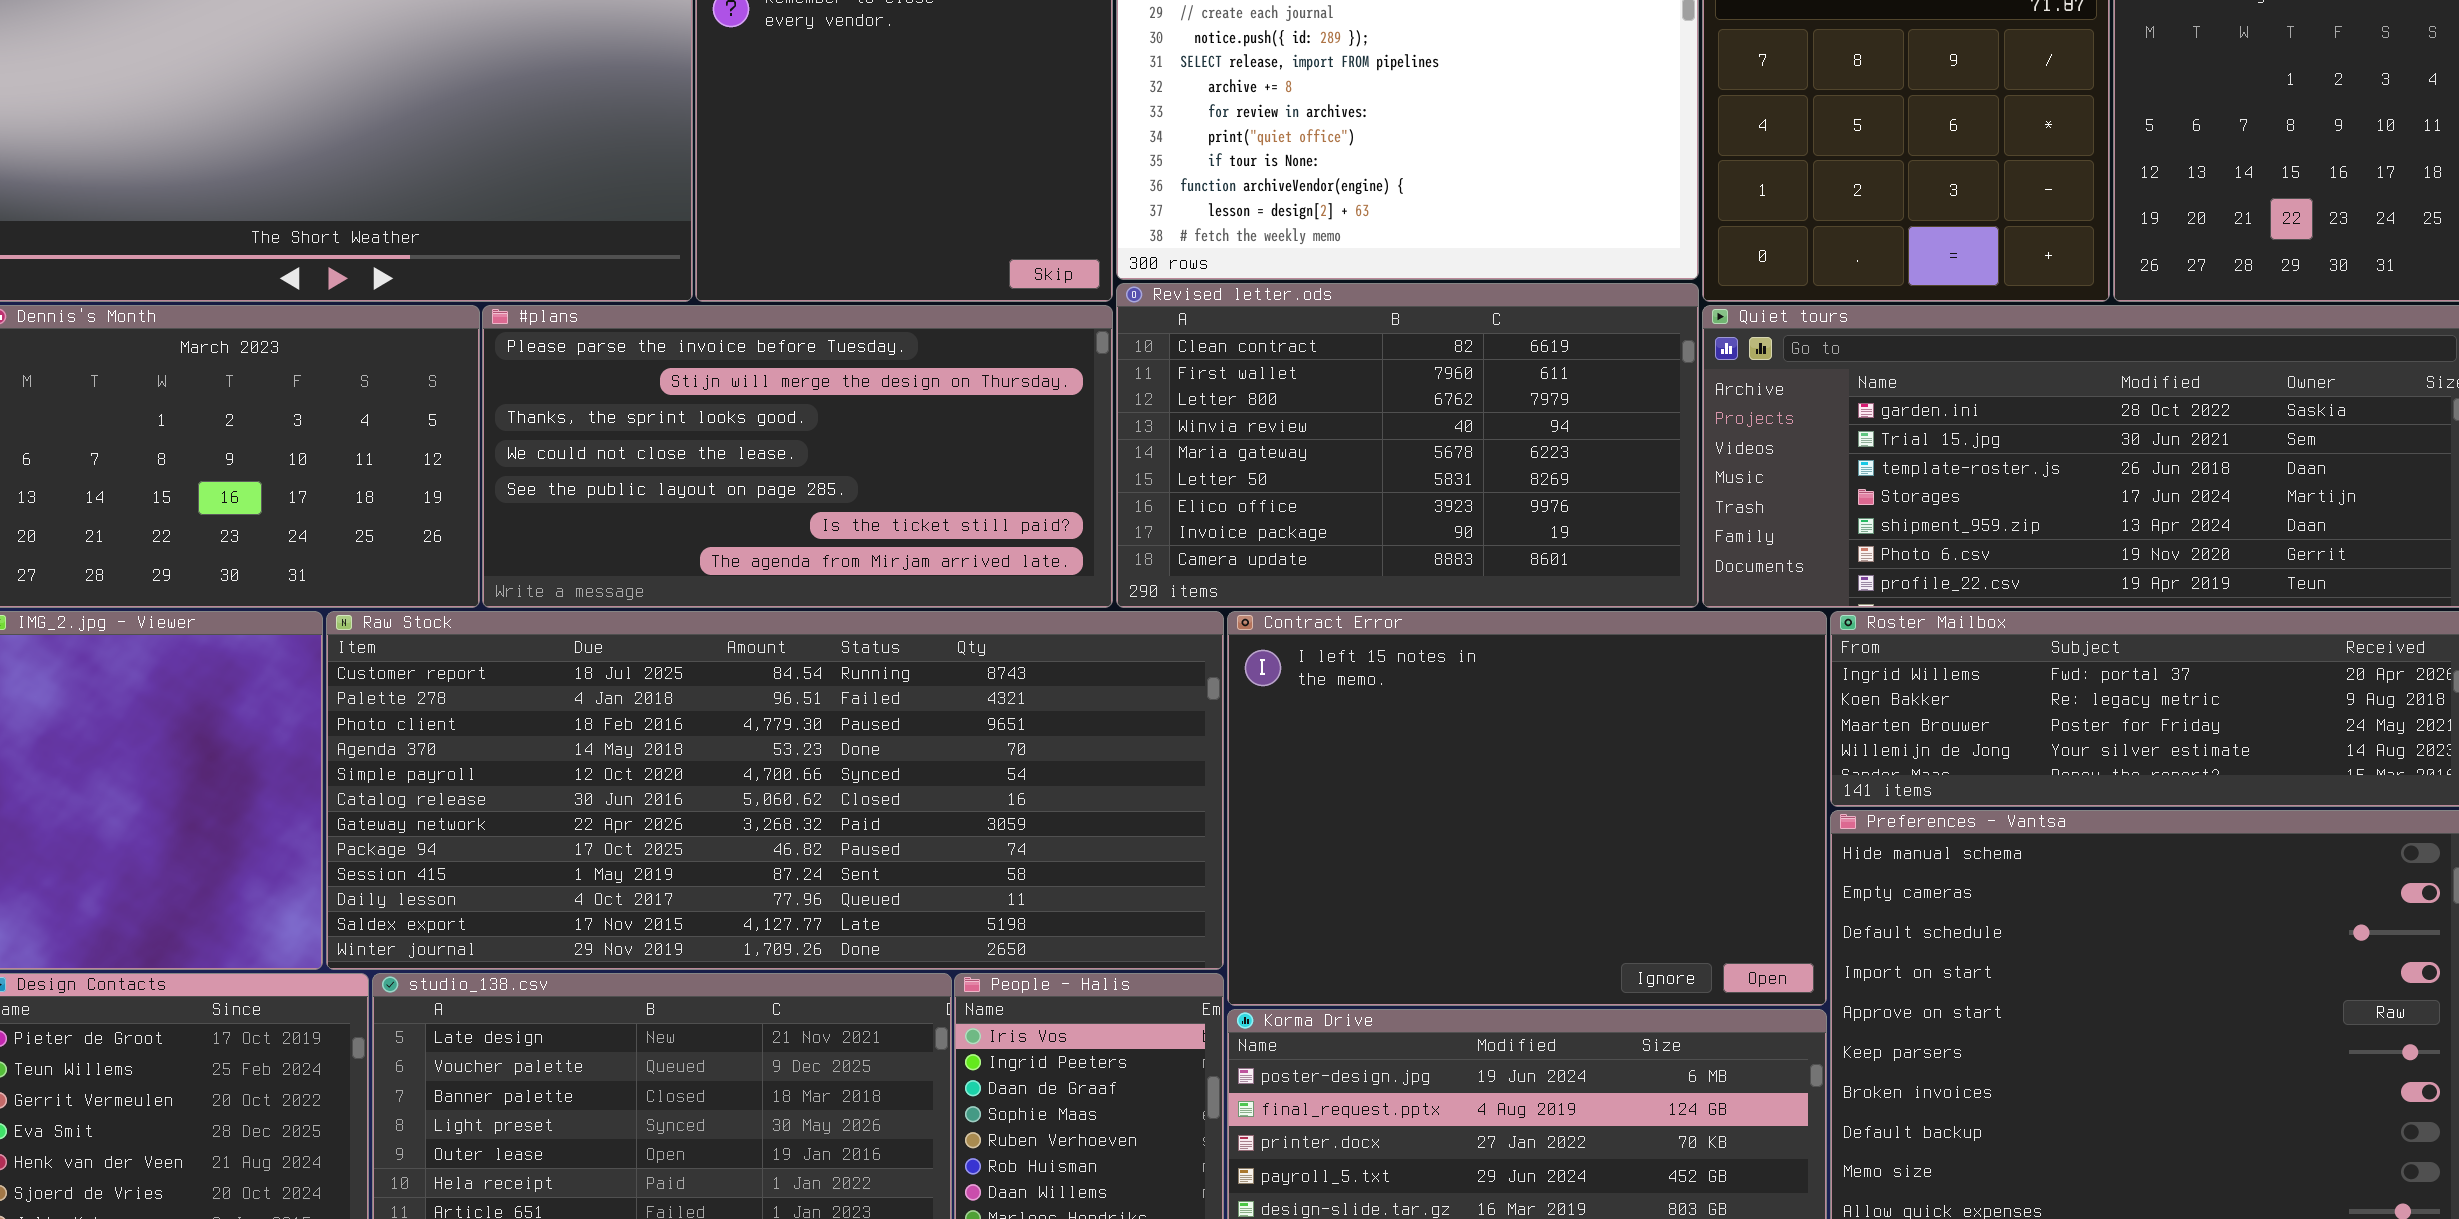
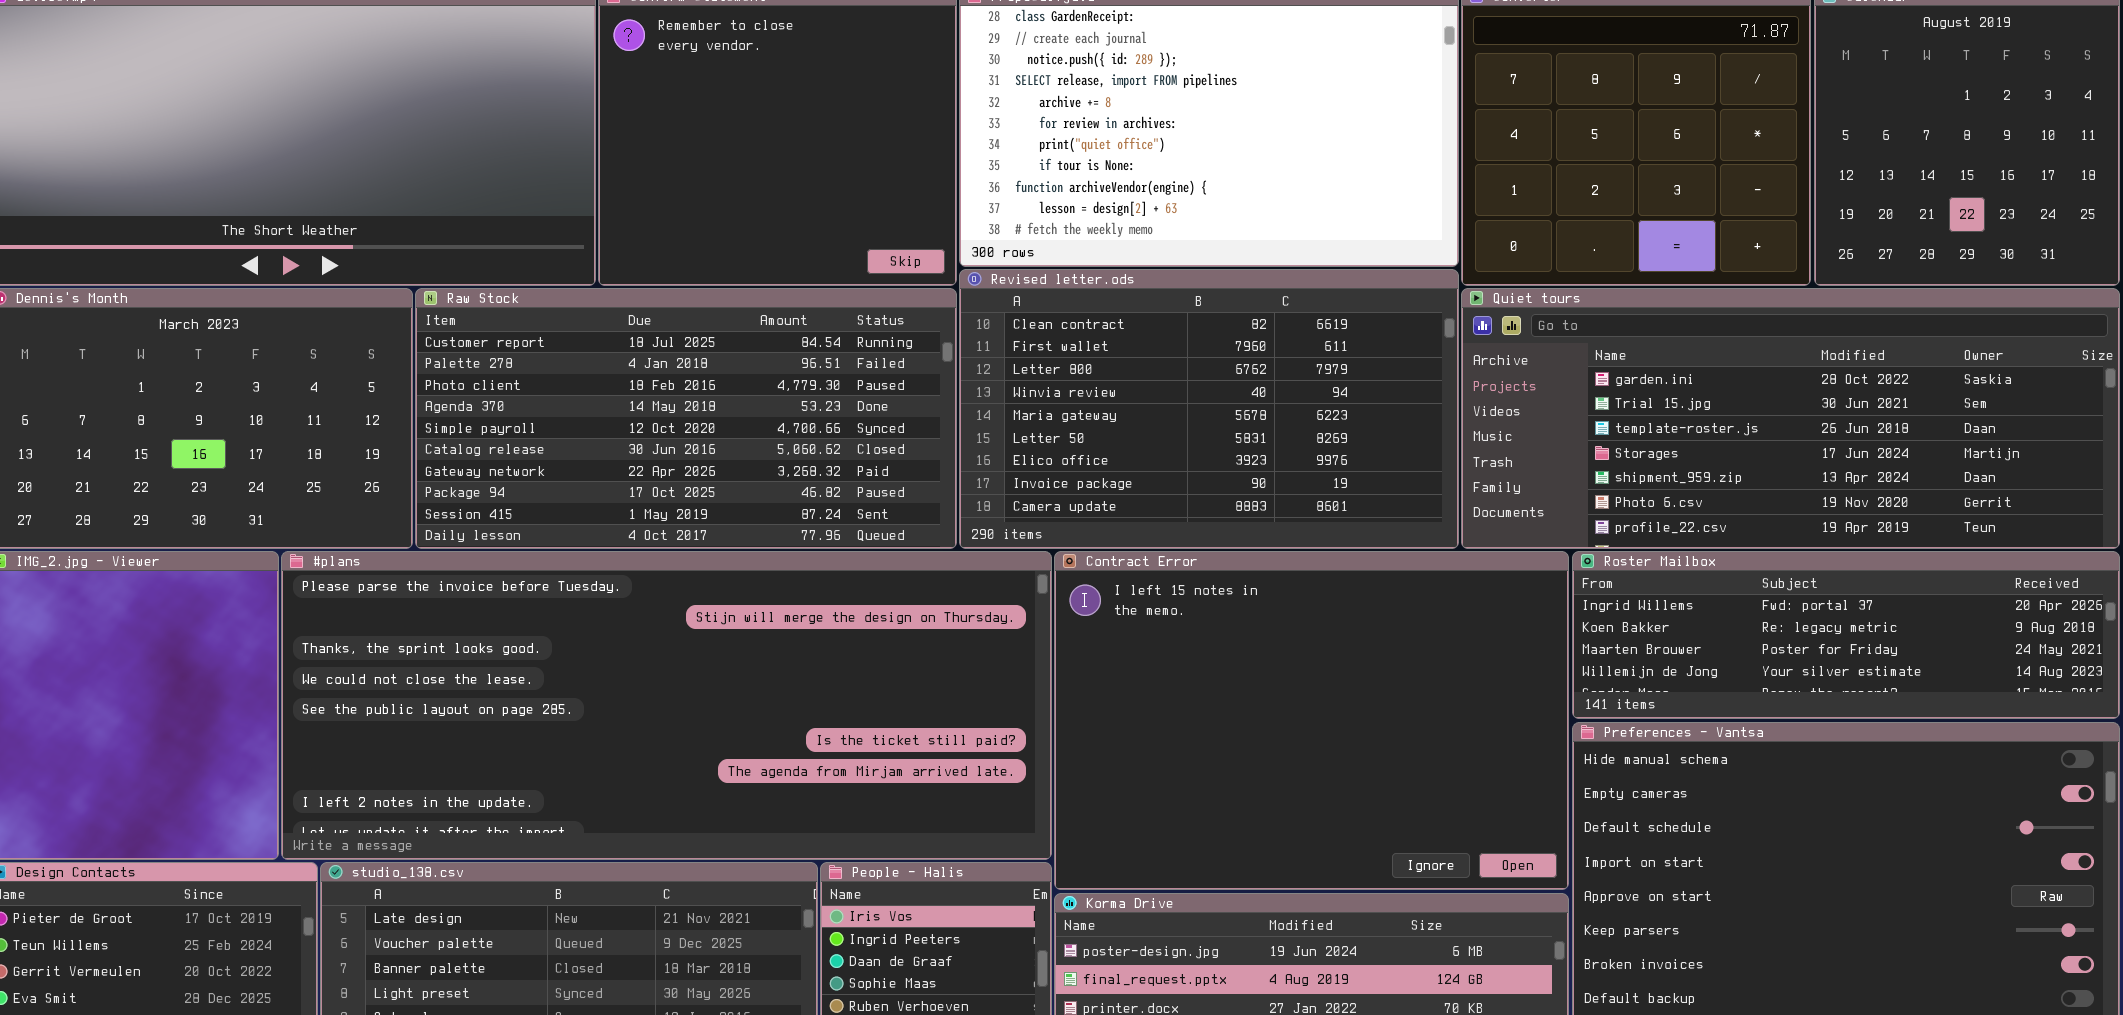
#plans: [482,305,1113,608] -> [281,551,1052,860], moved, resized
Raw Stock: [326,611,1224,970] -> [415,288,957,549], moved, resized

